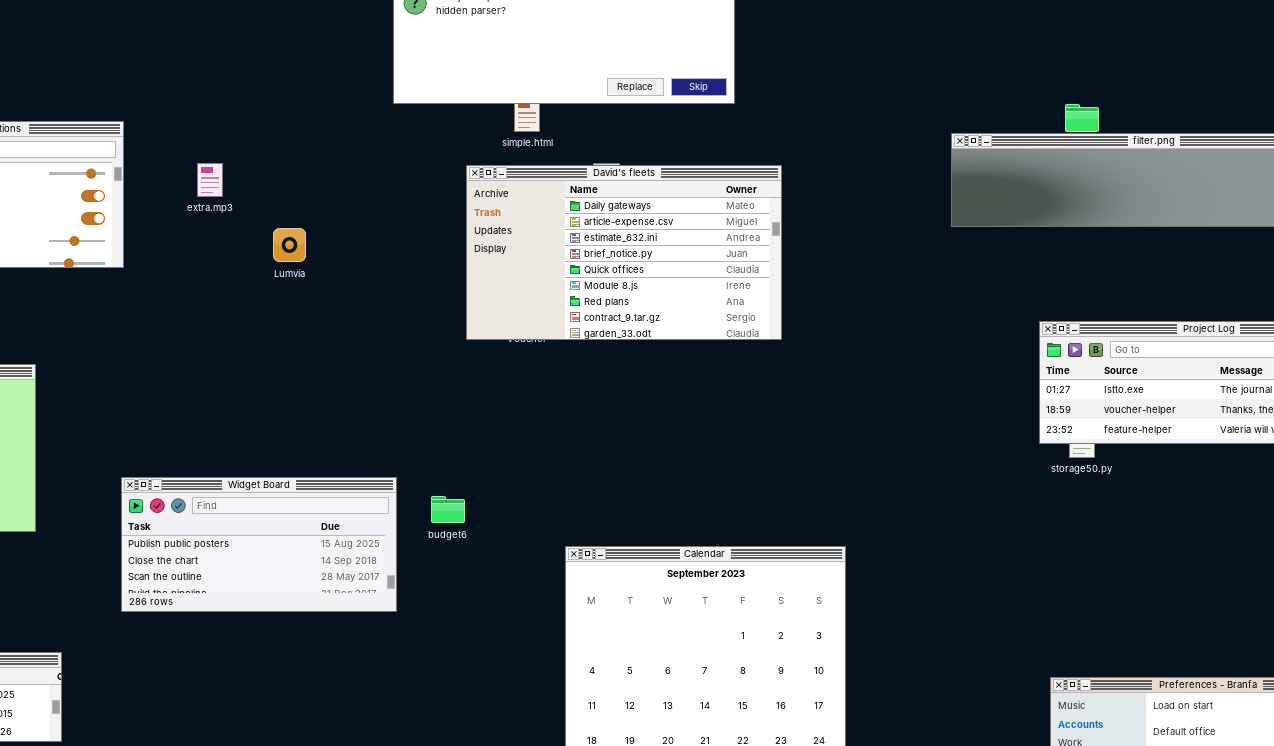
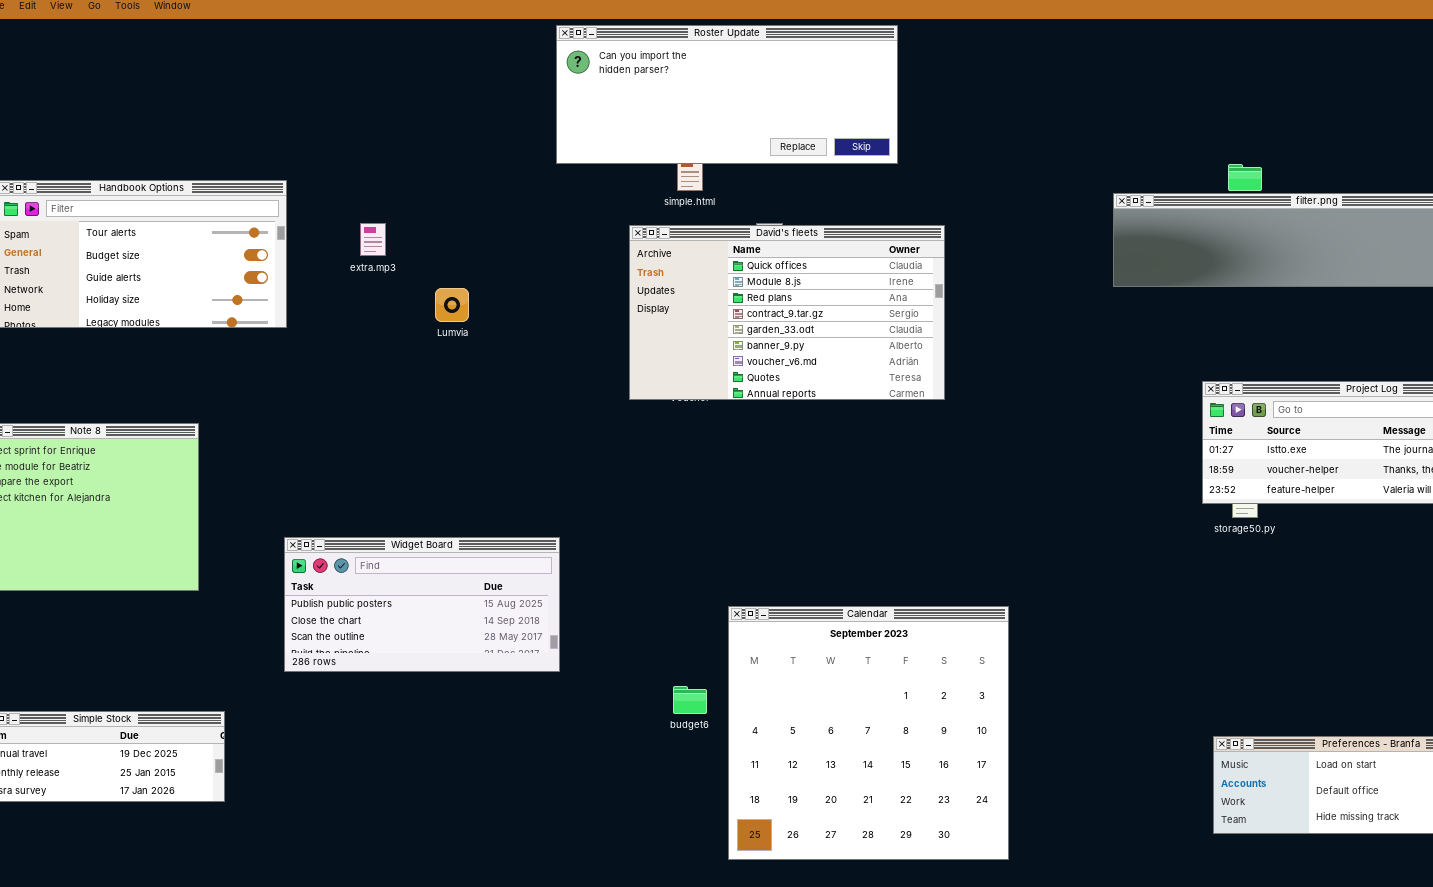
David's fleets: [466,165,782,340] -> [629,225,945,400], scrolled down 4 rows
budget6: [431,496,465,523] -> [673,686,707,714], moved

